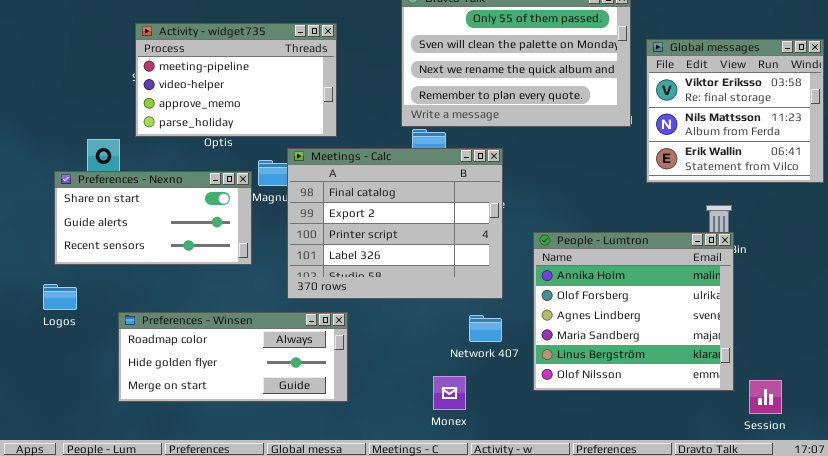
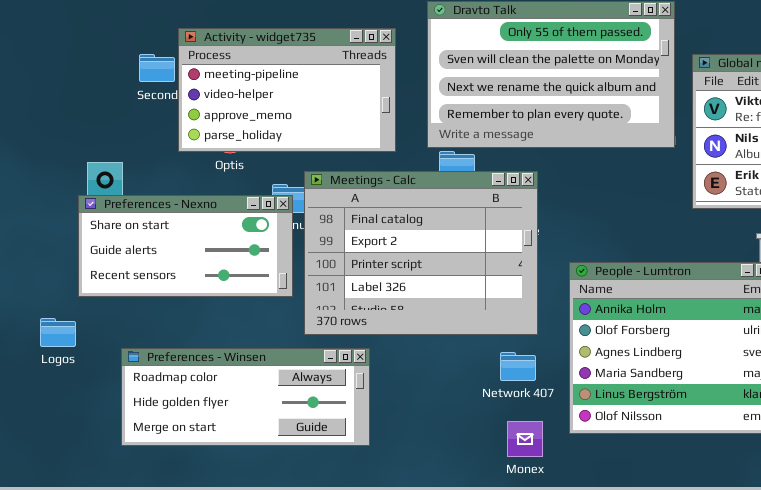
Activity - widget735: [135,23,337,137] -> [178,28,396,152], moved
Preferences - Nexno: [54,171,252,265] -> [78,195,293,297], moved
Monex: [433,376,466,410] -> [507,421,543,457], moved

